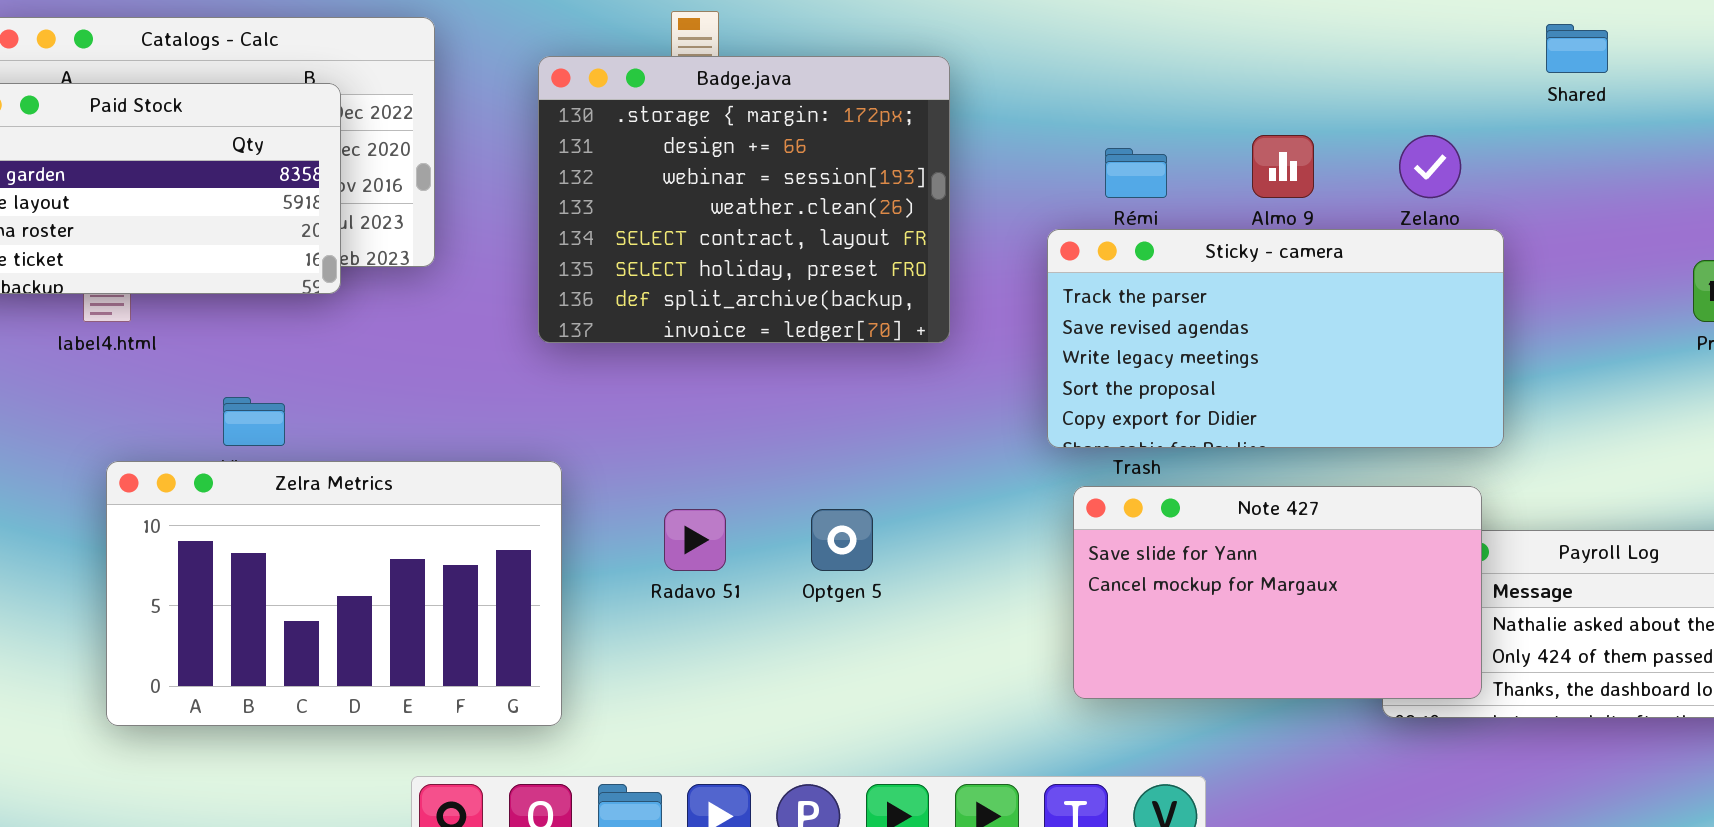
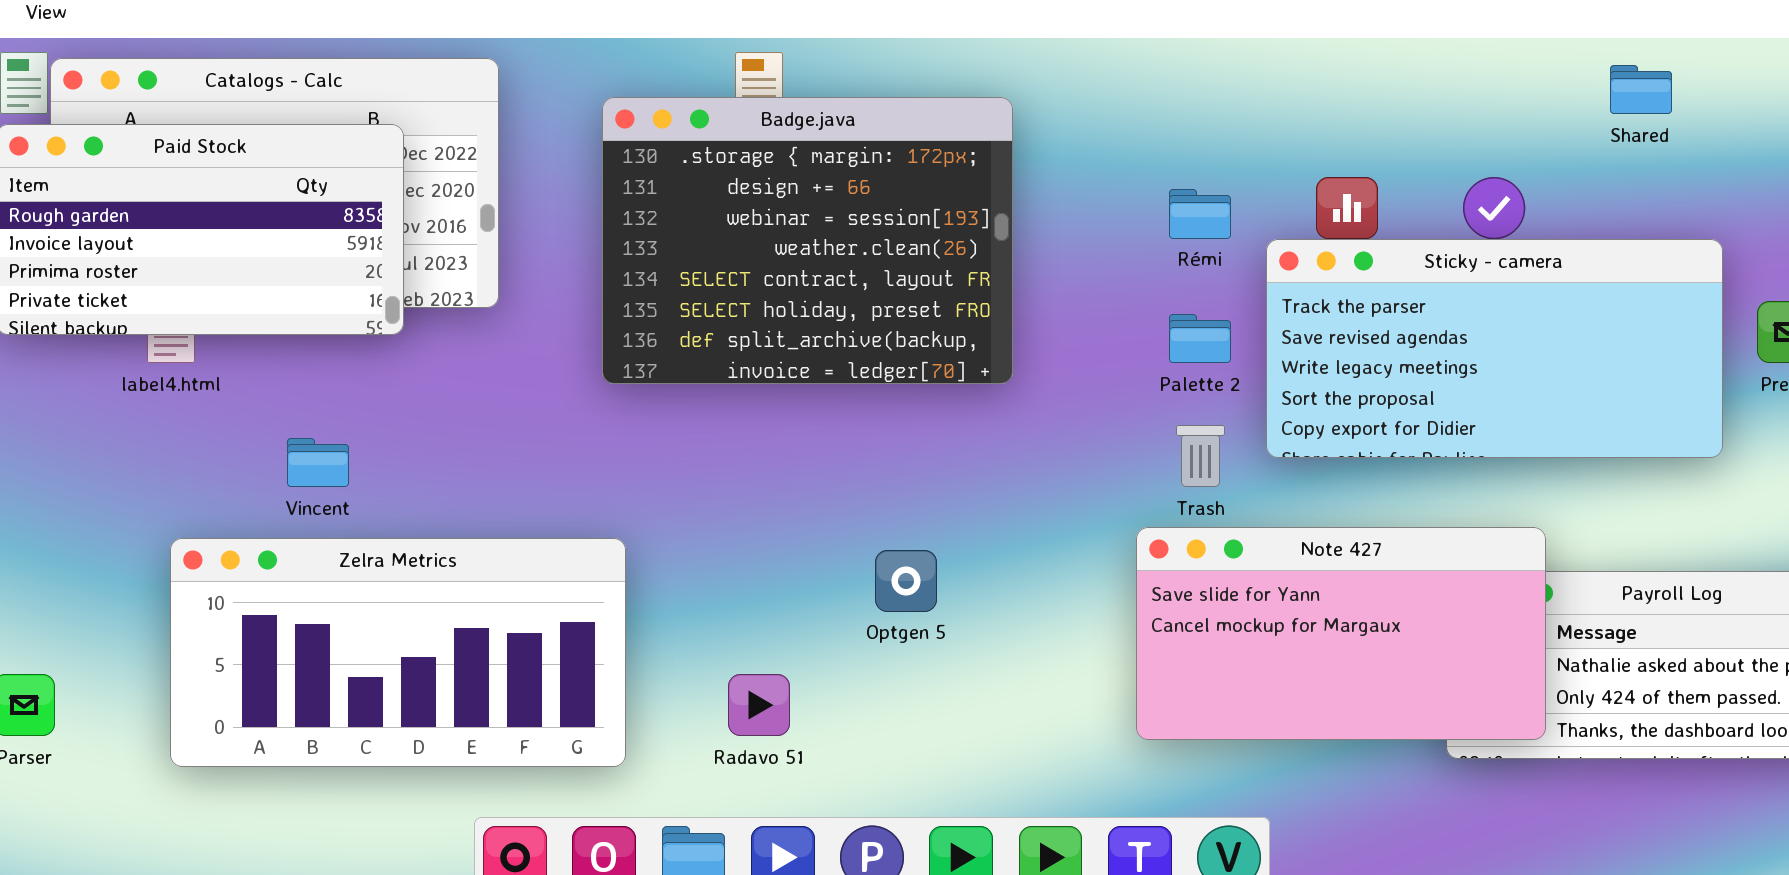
Sticky - camera: [1047,229,1504,448] -> [1266,239,1723,458], moved
Zelra Metrics: [106,461,562,726] -> [170,538,626,767], resized
Radavo 51: [664,509,726,571] -> [728,674,790,736], moved

